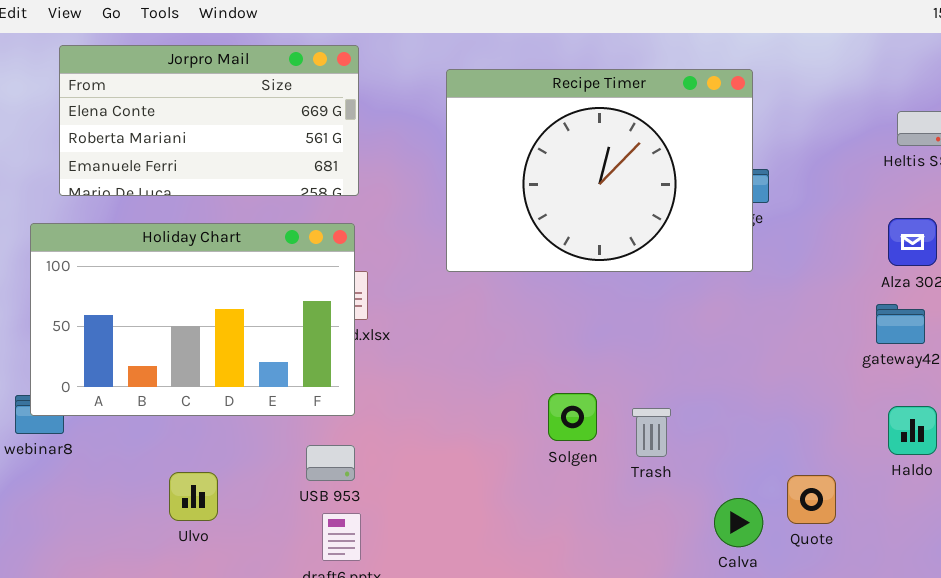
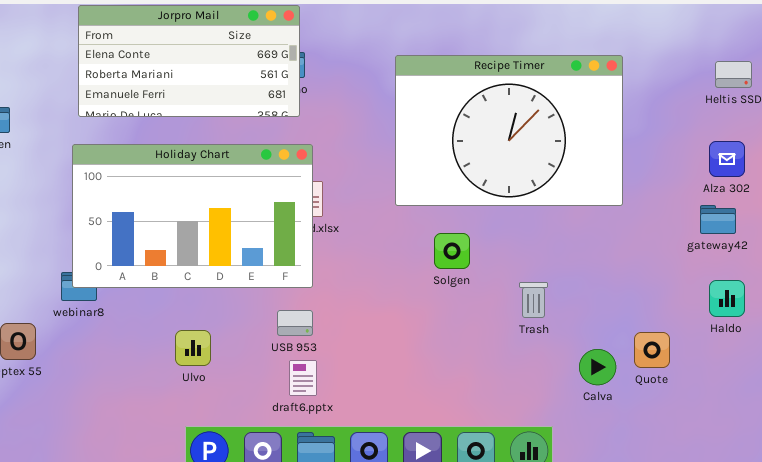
Jorpro Mail: [59,45,359,196] -> [78,5,300,117], moved
Recipe Timer: [446,69,753,272] -> [395,55,623,206], moved
Solgen: [548,393,597,441] -> [434,233,470,269], moved

